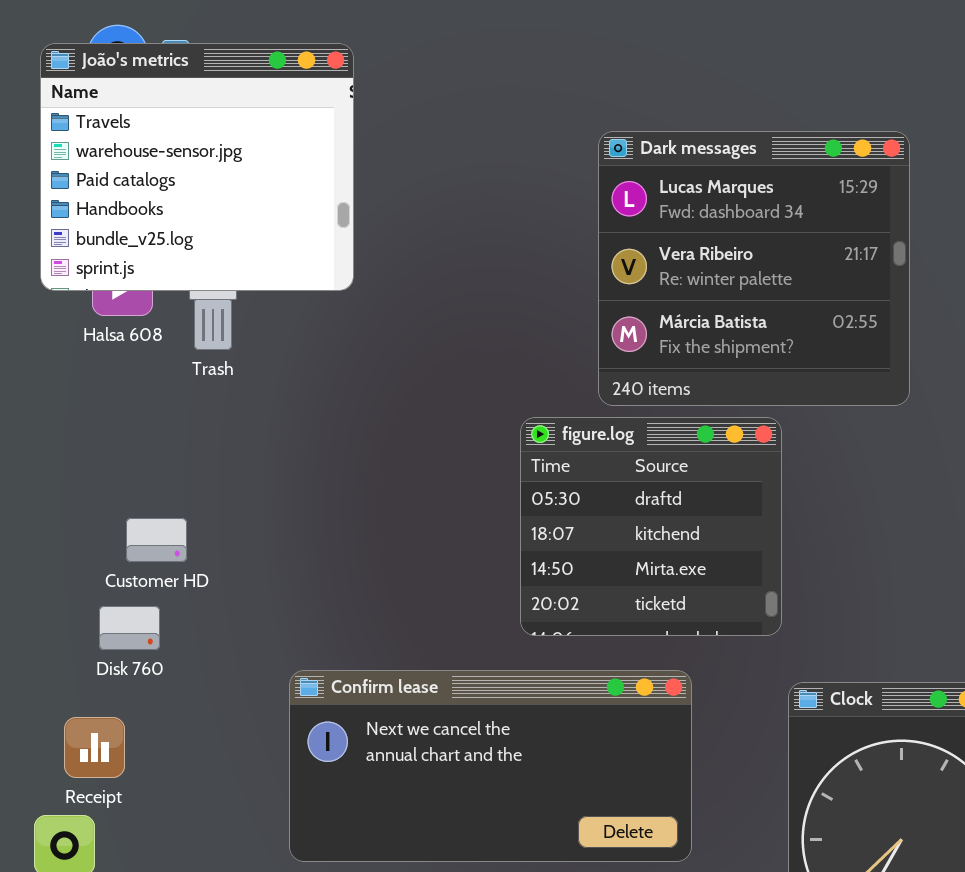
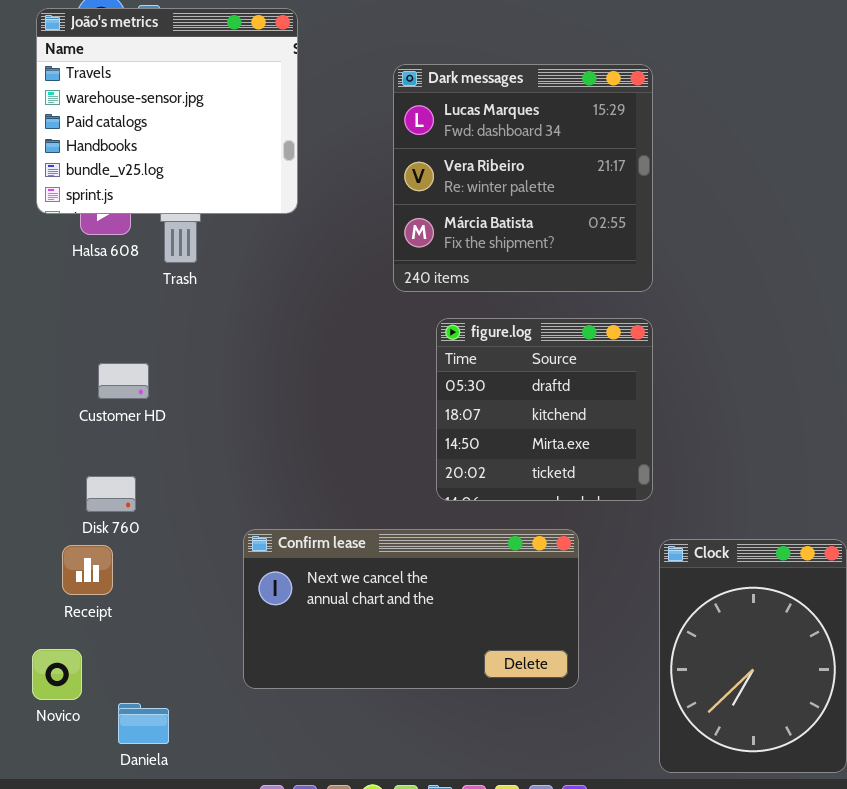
Dark messages: [598,131,910,406] -> [393,64,653,292], moved
Customer HD: [126,518,187,562] -> [98,363,149,399], moved
Receipt: [64,717,125,778] -> [62,545,113,595], moved

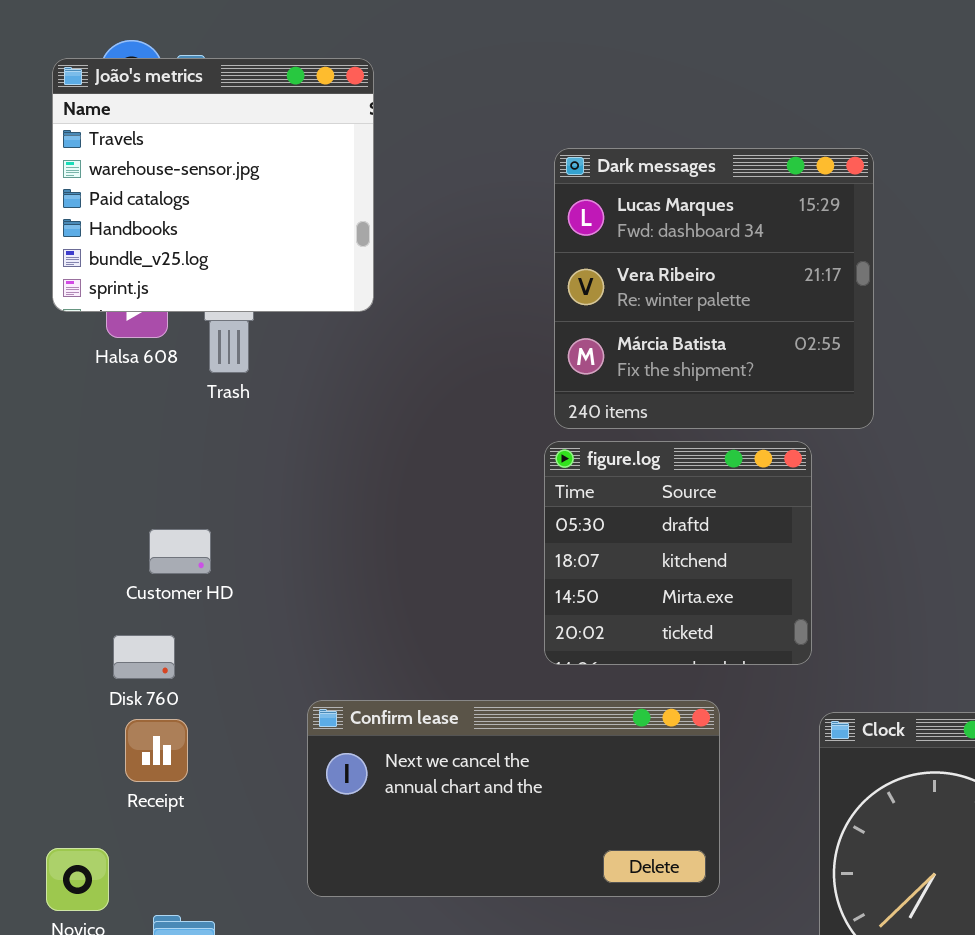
Dark messages: [393,64,653,292] -> [554,148,874,429], moved
Customer HD: [98,363,149,399] -> [149,529,211,574], moved
Receipt: [62,545,113,595] -> [125,719,188,782], moved

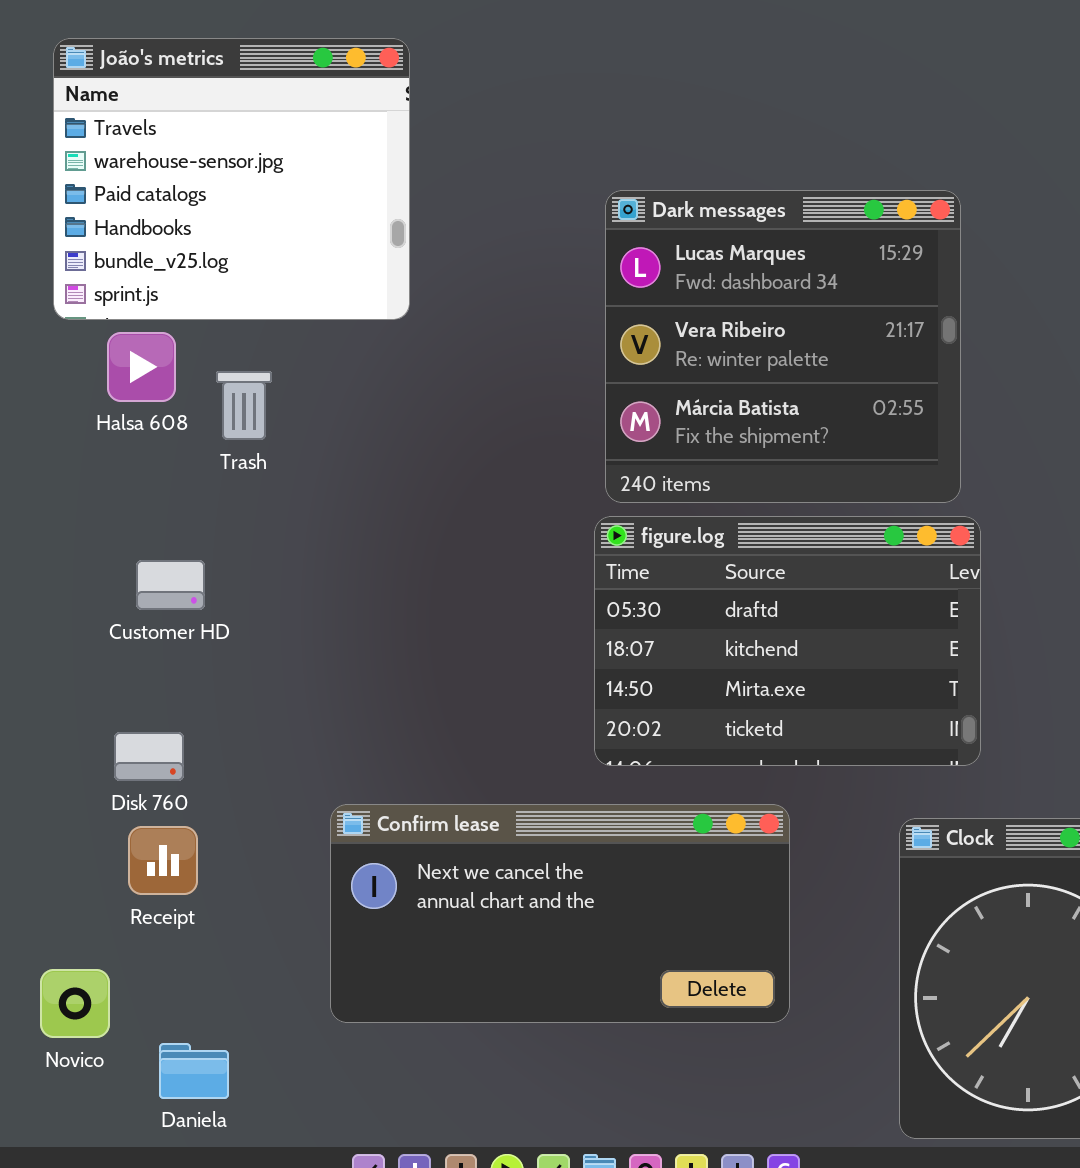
João's metrics: [52,58,374,312] -> [53,38,410,320], moved
figure.log: [544,441,812,665] -> [594,516,981,766], resized
Customer HD: [149,529,211,574] -> [136,560,205,610], moved

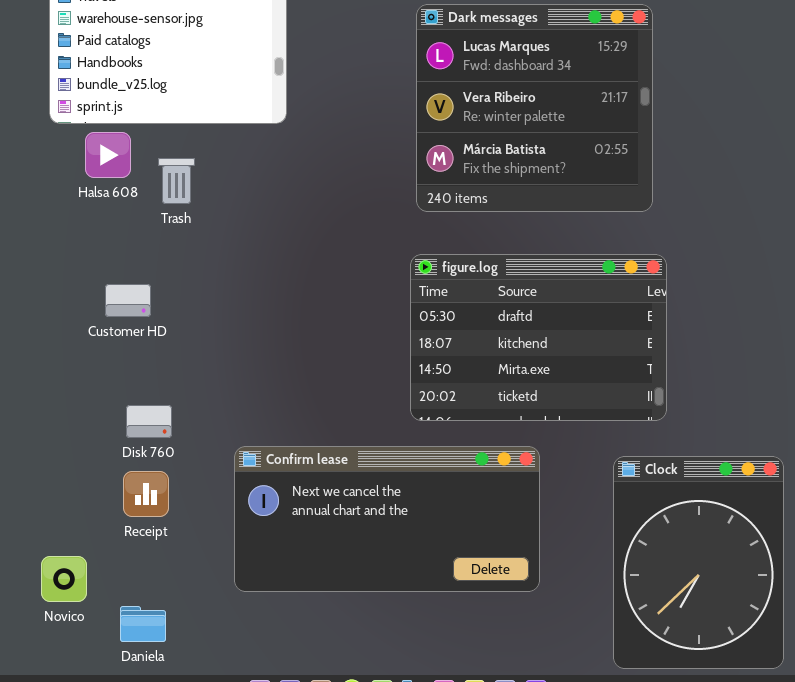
Dark messages: [605,190,961,503] -> [416,4,653,212], moved
Disk 760: [114,732,184,781] -> [126,405,172,438], moved
Receipt: [128,826,198,895] -> [123,471,169,517], moved

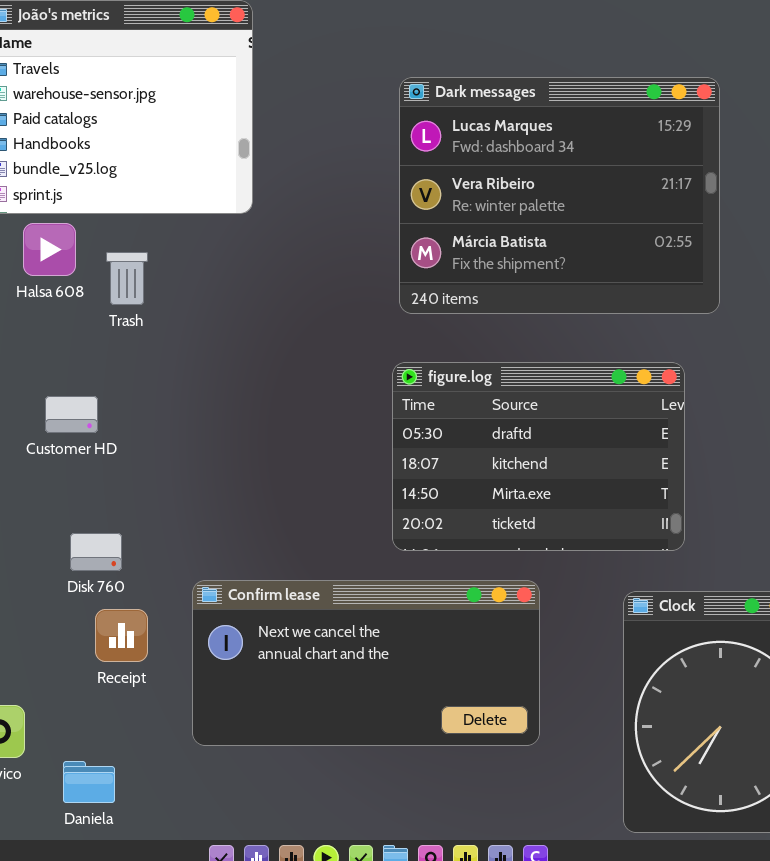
Dark messages: [416,4,653,212] -> [399,77,720,314], resized
Receipt: [123,471,169,517] -> [95,609,148,662], moved

